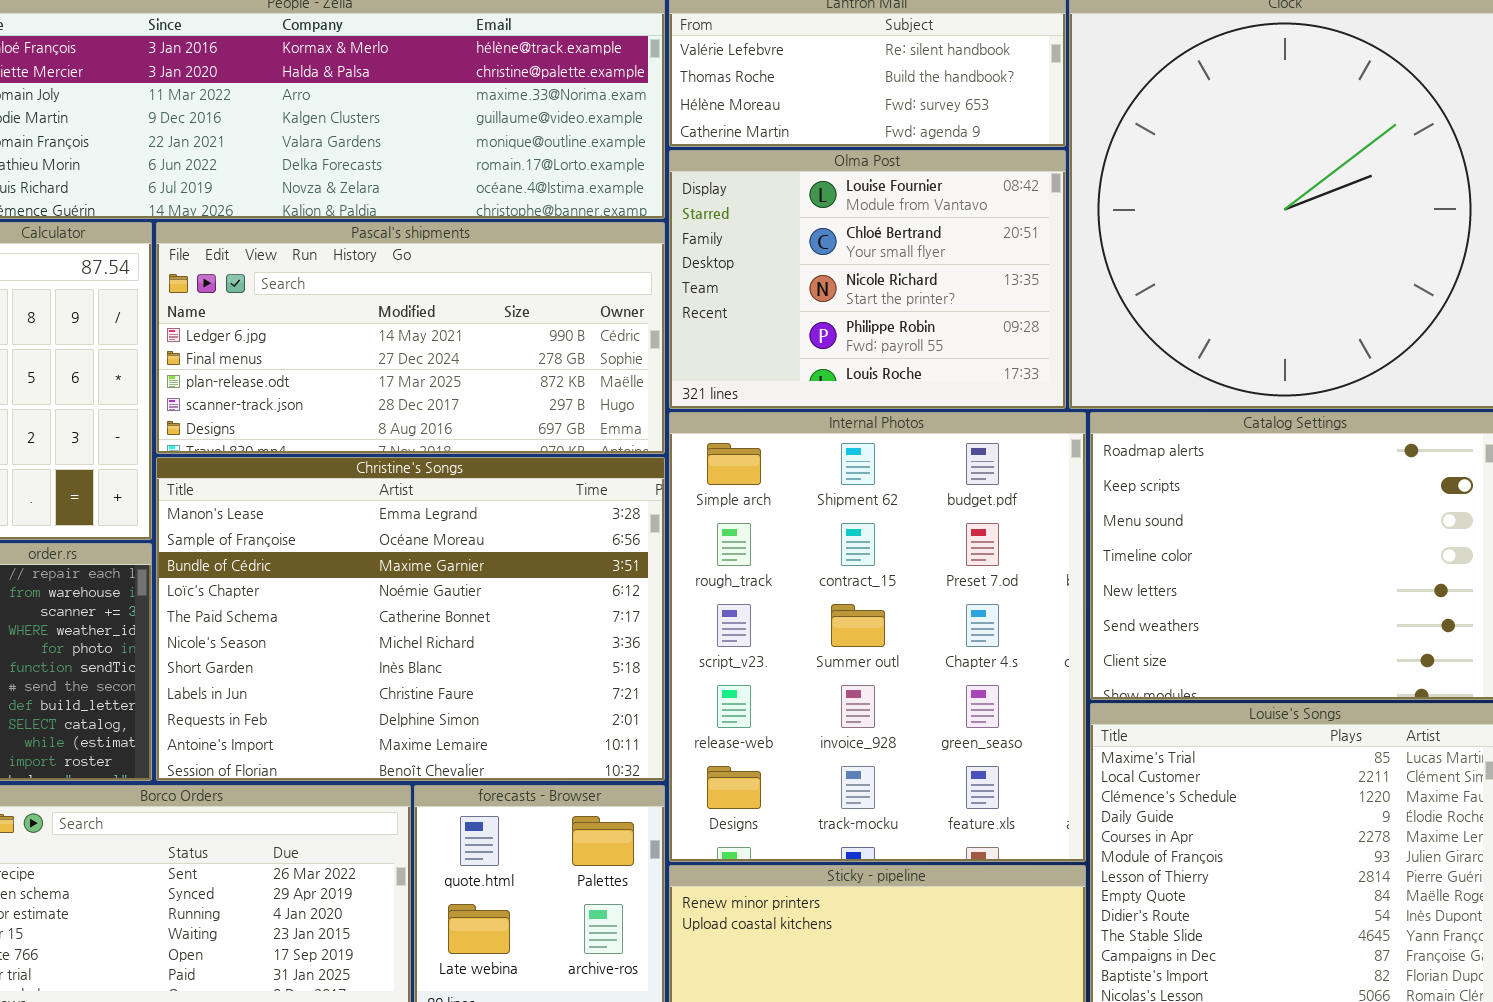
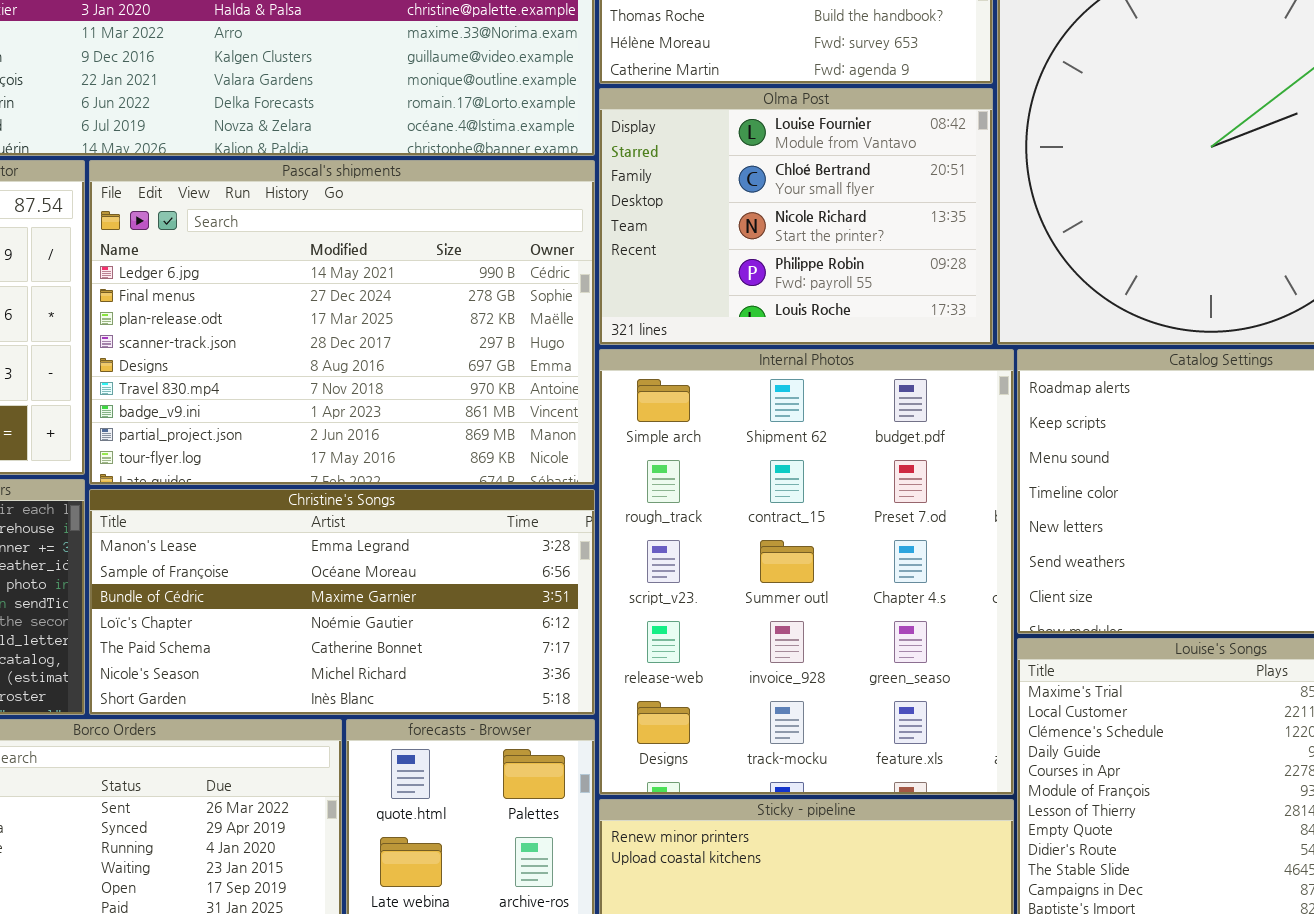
Pascal's shipments: [156,222,665,454] -> [89,160,595,485], resized
Christine's Songs: [156,457,665,781] -> [89,489,595,715], resized

